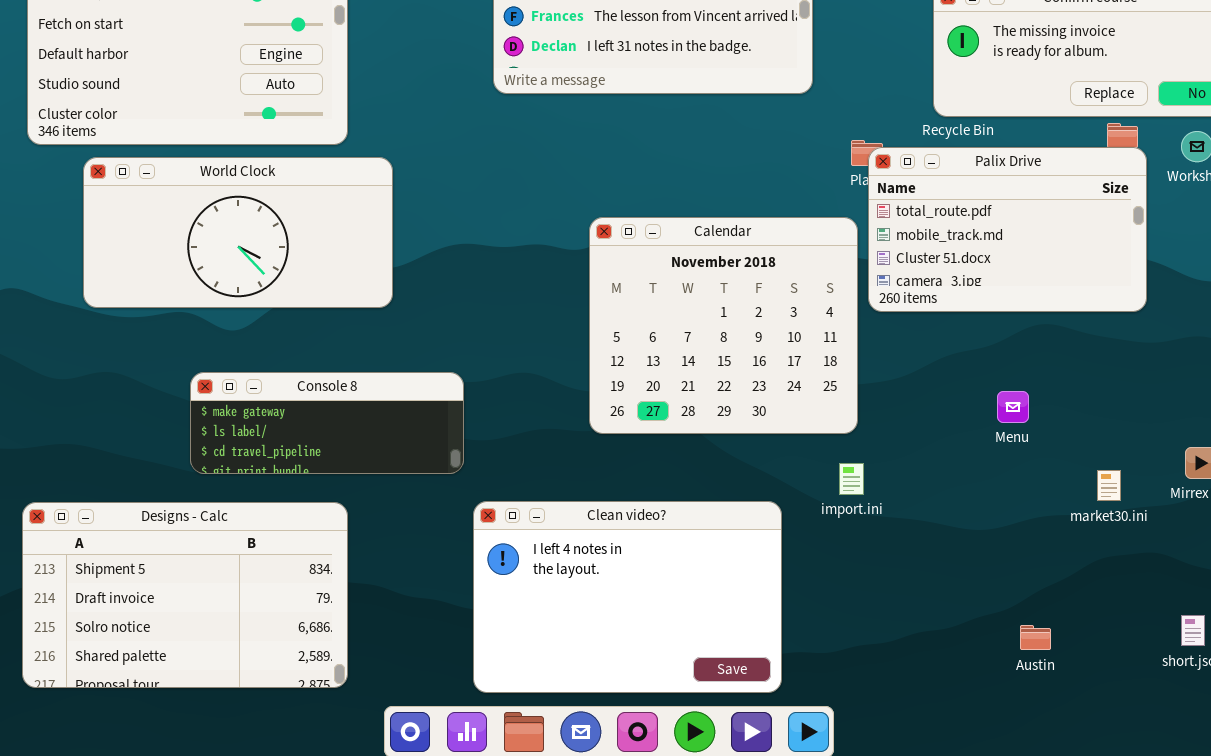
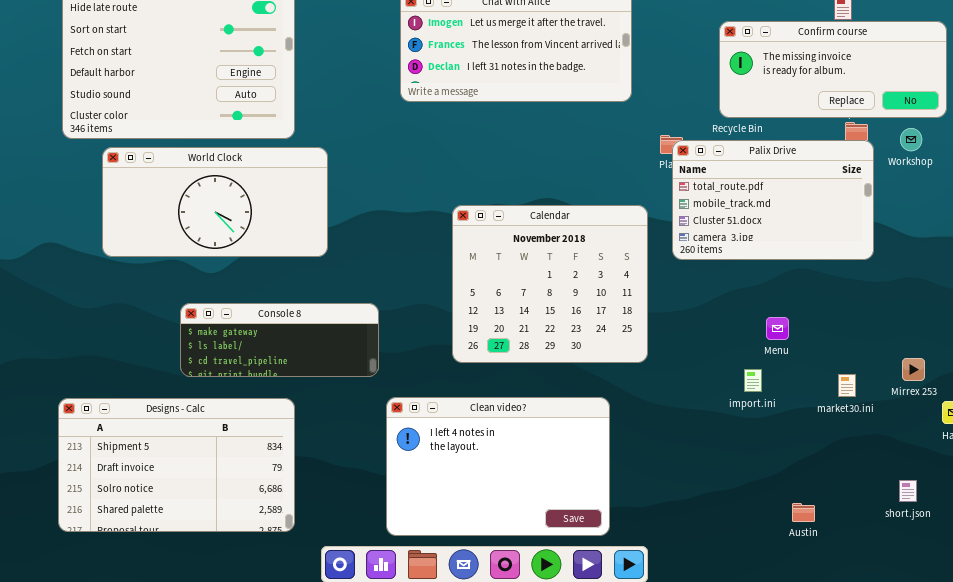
Calendar: [589,217,858,434] -> [452,205,648,363], moved
import.ini: [839,463,864,495] -> [744,369,762,392], moved
Austin: [1020,625,1051,650] -> [792,503,815,522], moved

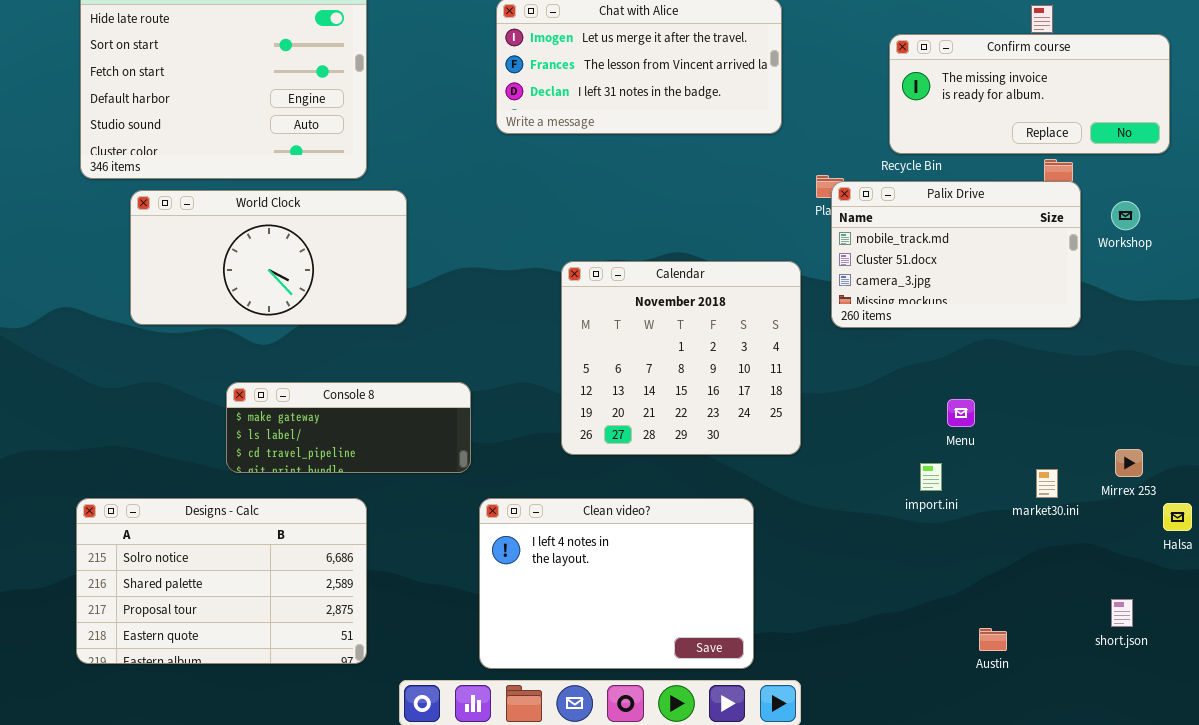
Workshop: [900,128,922,151] -> [1111,201,1140,230], moved
Palix Drive: [672,140,874,260] -> [831,181,1081,328], scrolled down 1 row
Designs - Calc: [58,398,295,532] -> [76,498,367,664], scrolled down 2 rows

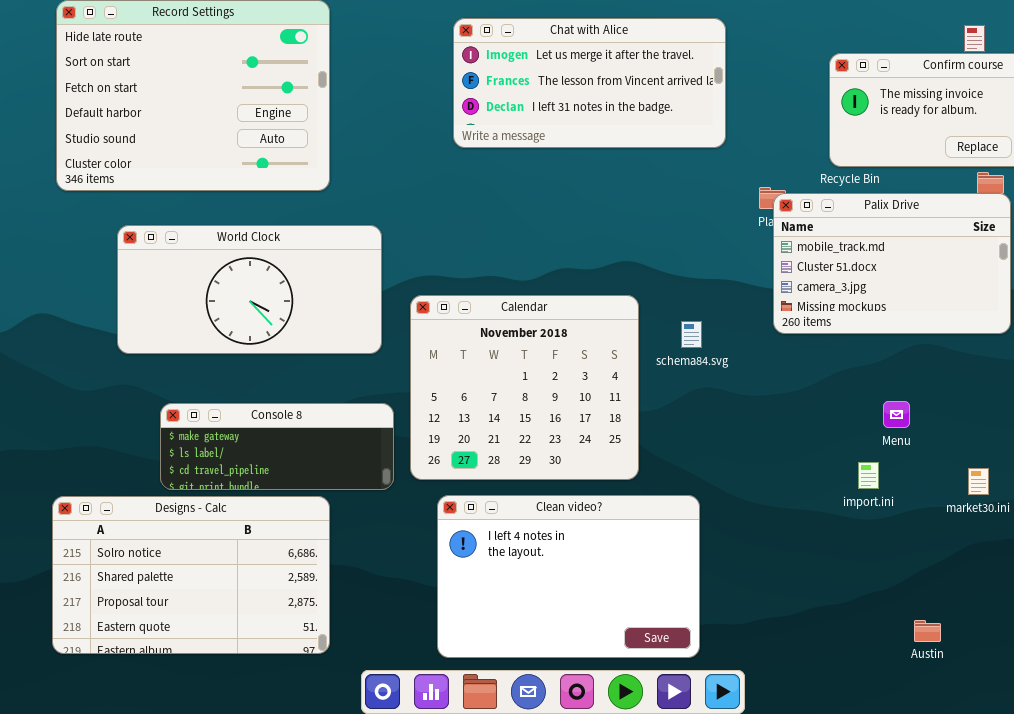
World Clock: [130,190,407,325] -> [117,225,382,354], moved
Calendar: [561,261,801,455] -> [410,295,639,480], moved
Console 8: [226,382,471,473] -> [160,403,394,490], moved

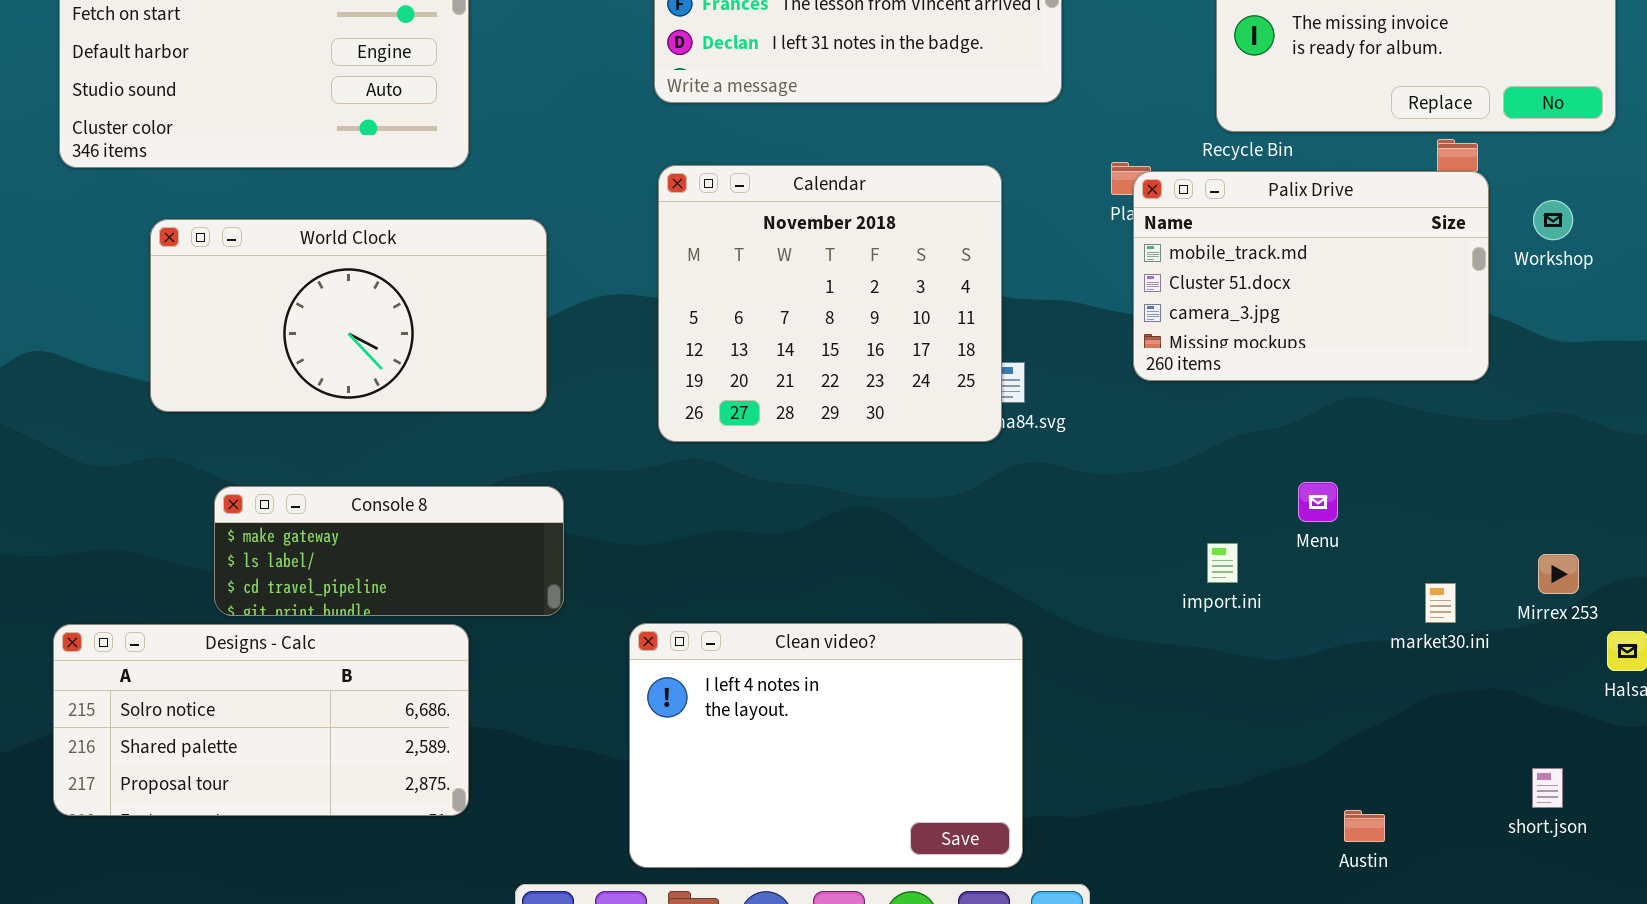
Calendar: [410,295,639,480] -> [658,165,1002,442], moved
import.ini: [858,462,879,489] -> [1207,543,1238,583], moved
Designs - Calc: [52,496,330,654] -> [53,624,469,816], resized

